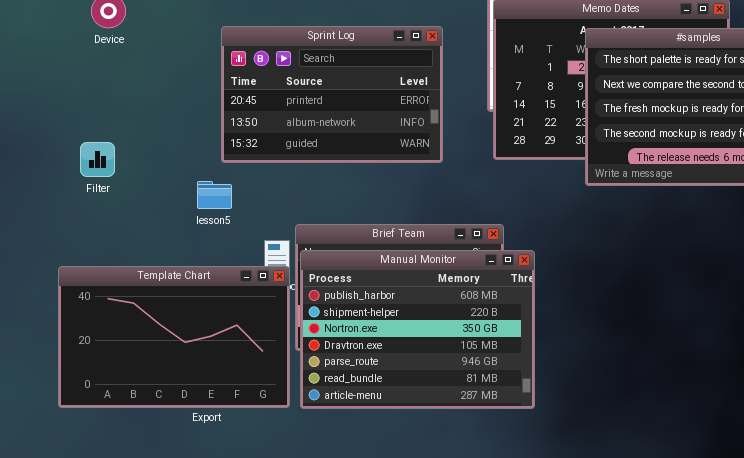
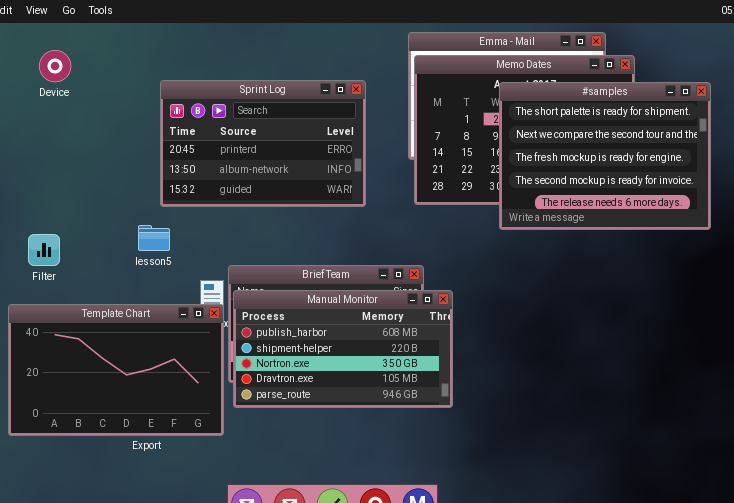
Filter: [80,142,115,177] -> [28,234,60,266], moved
Manual Monitor: [300,250,535,409] -> [233,290,453,408], resized

